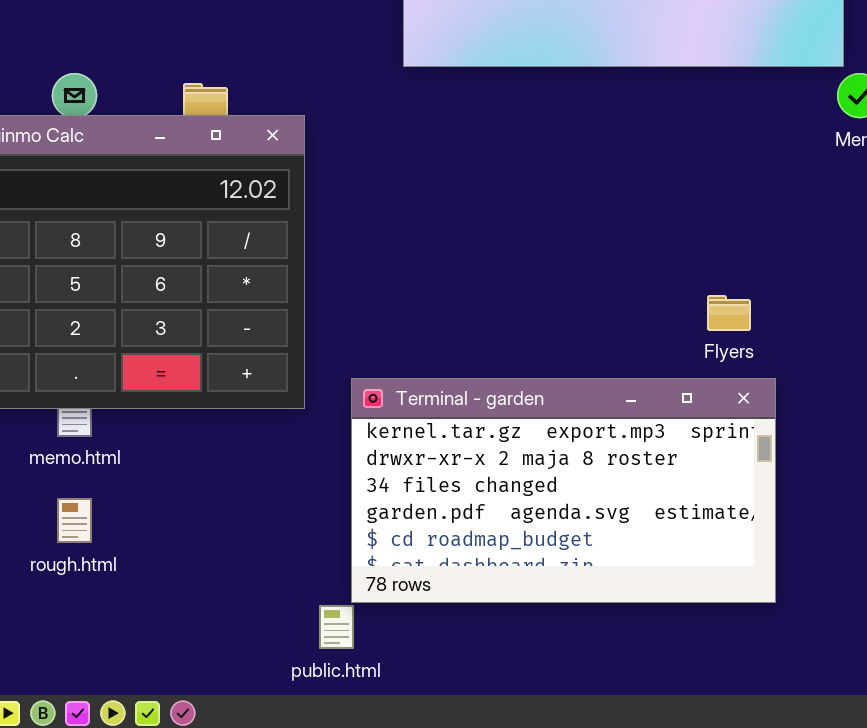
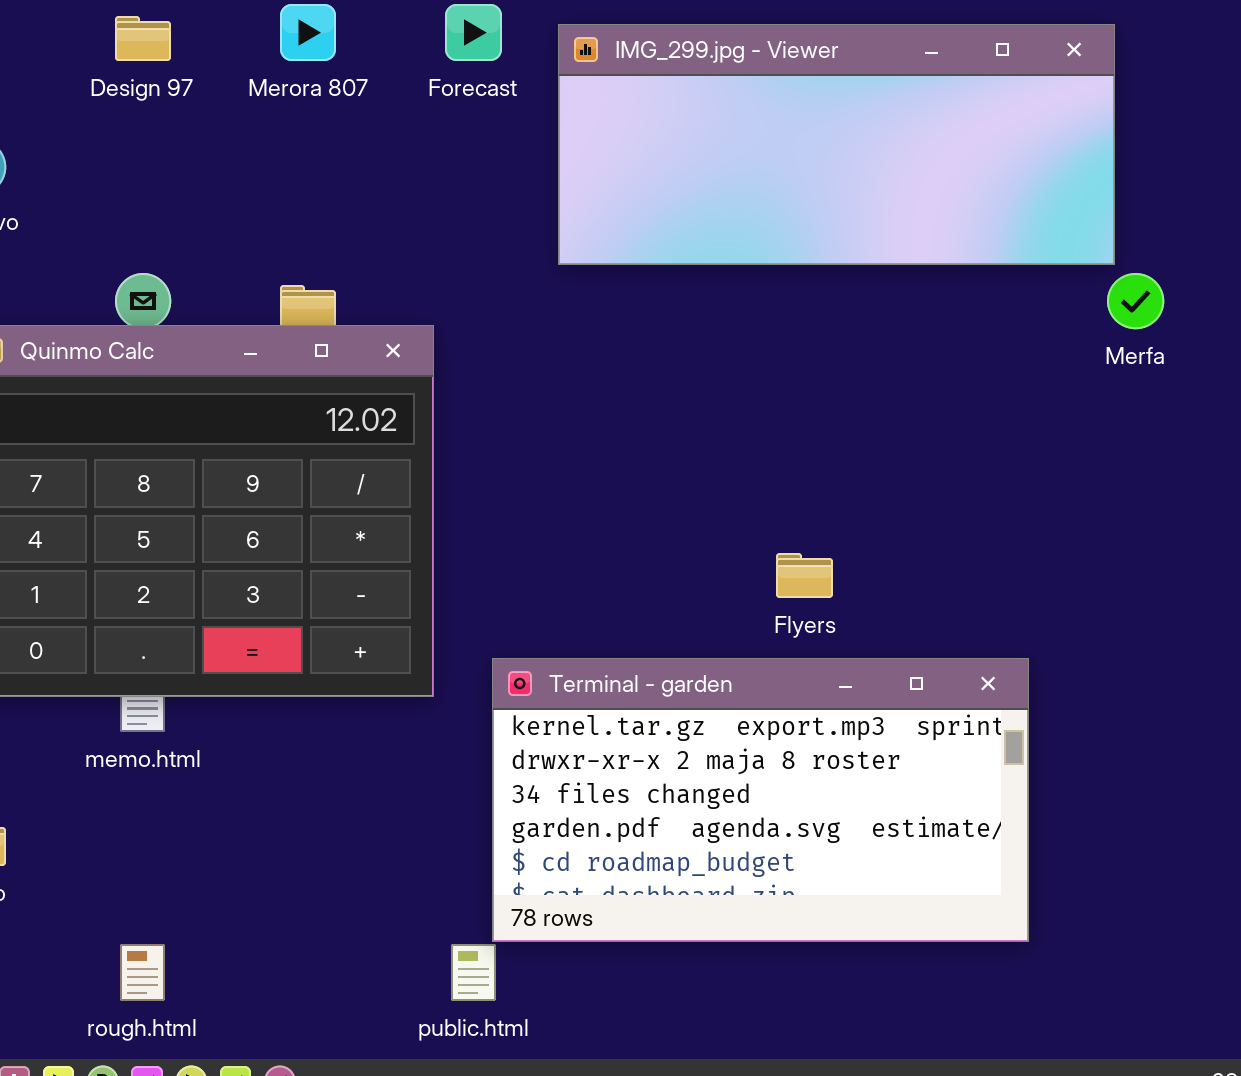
Flyers: [707,295,751,331] -> [776,553,833,598], moved
rough.html: [57,498,92,543] -> [120,944,165,1001], moved

